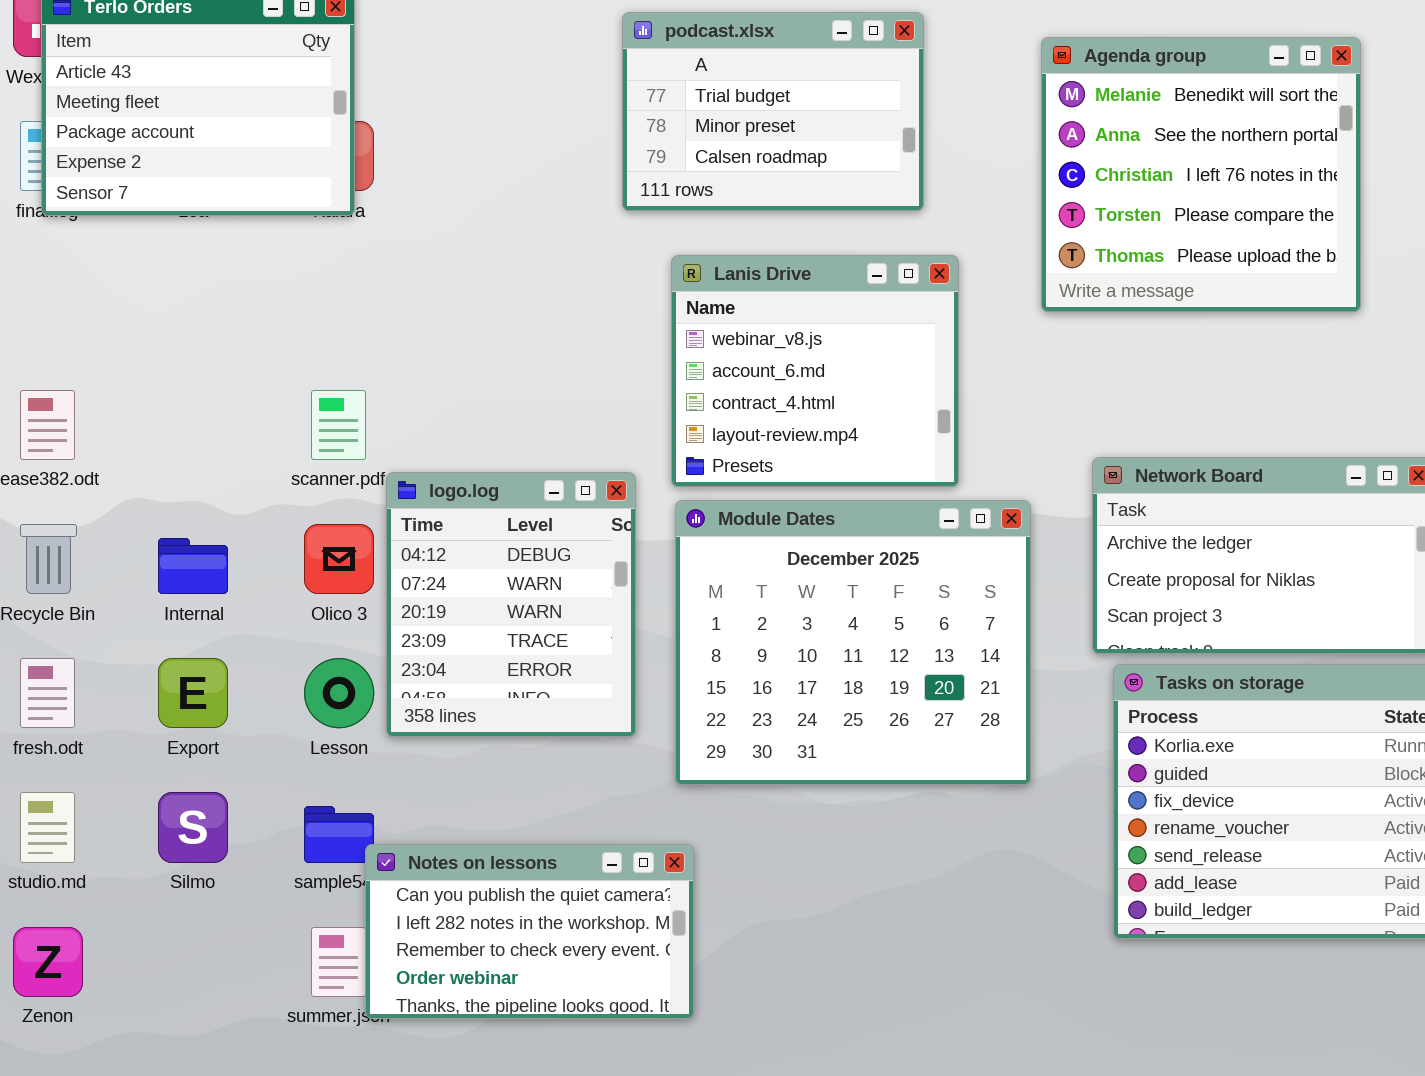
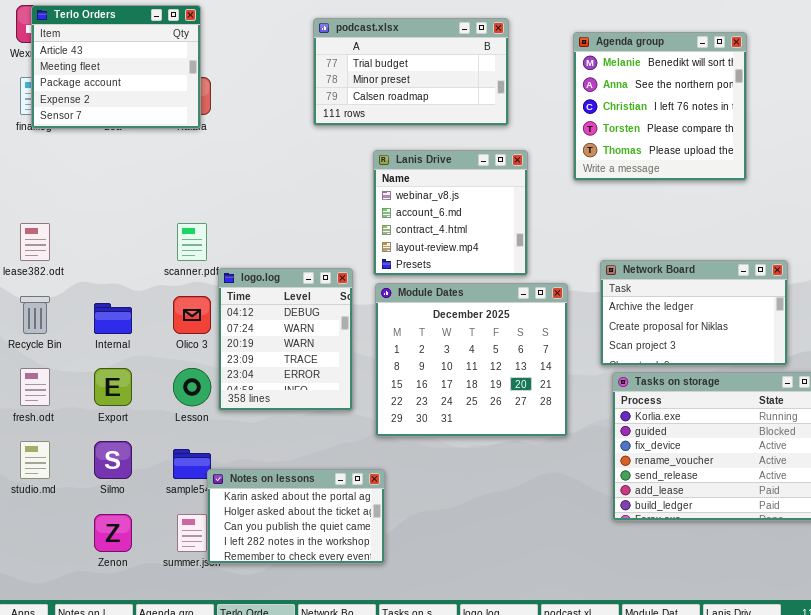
podcast.xlsx: [622,12,924,211] -> [313,18,509,126], resized
Notes on lessons: [365,844,694,1019] -> [207,469,385,564], scrolled up 2 rows
Zenon: [13,927,83,997] -> [94,514,132,552], moved

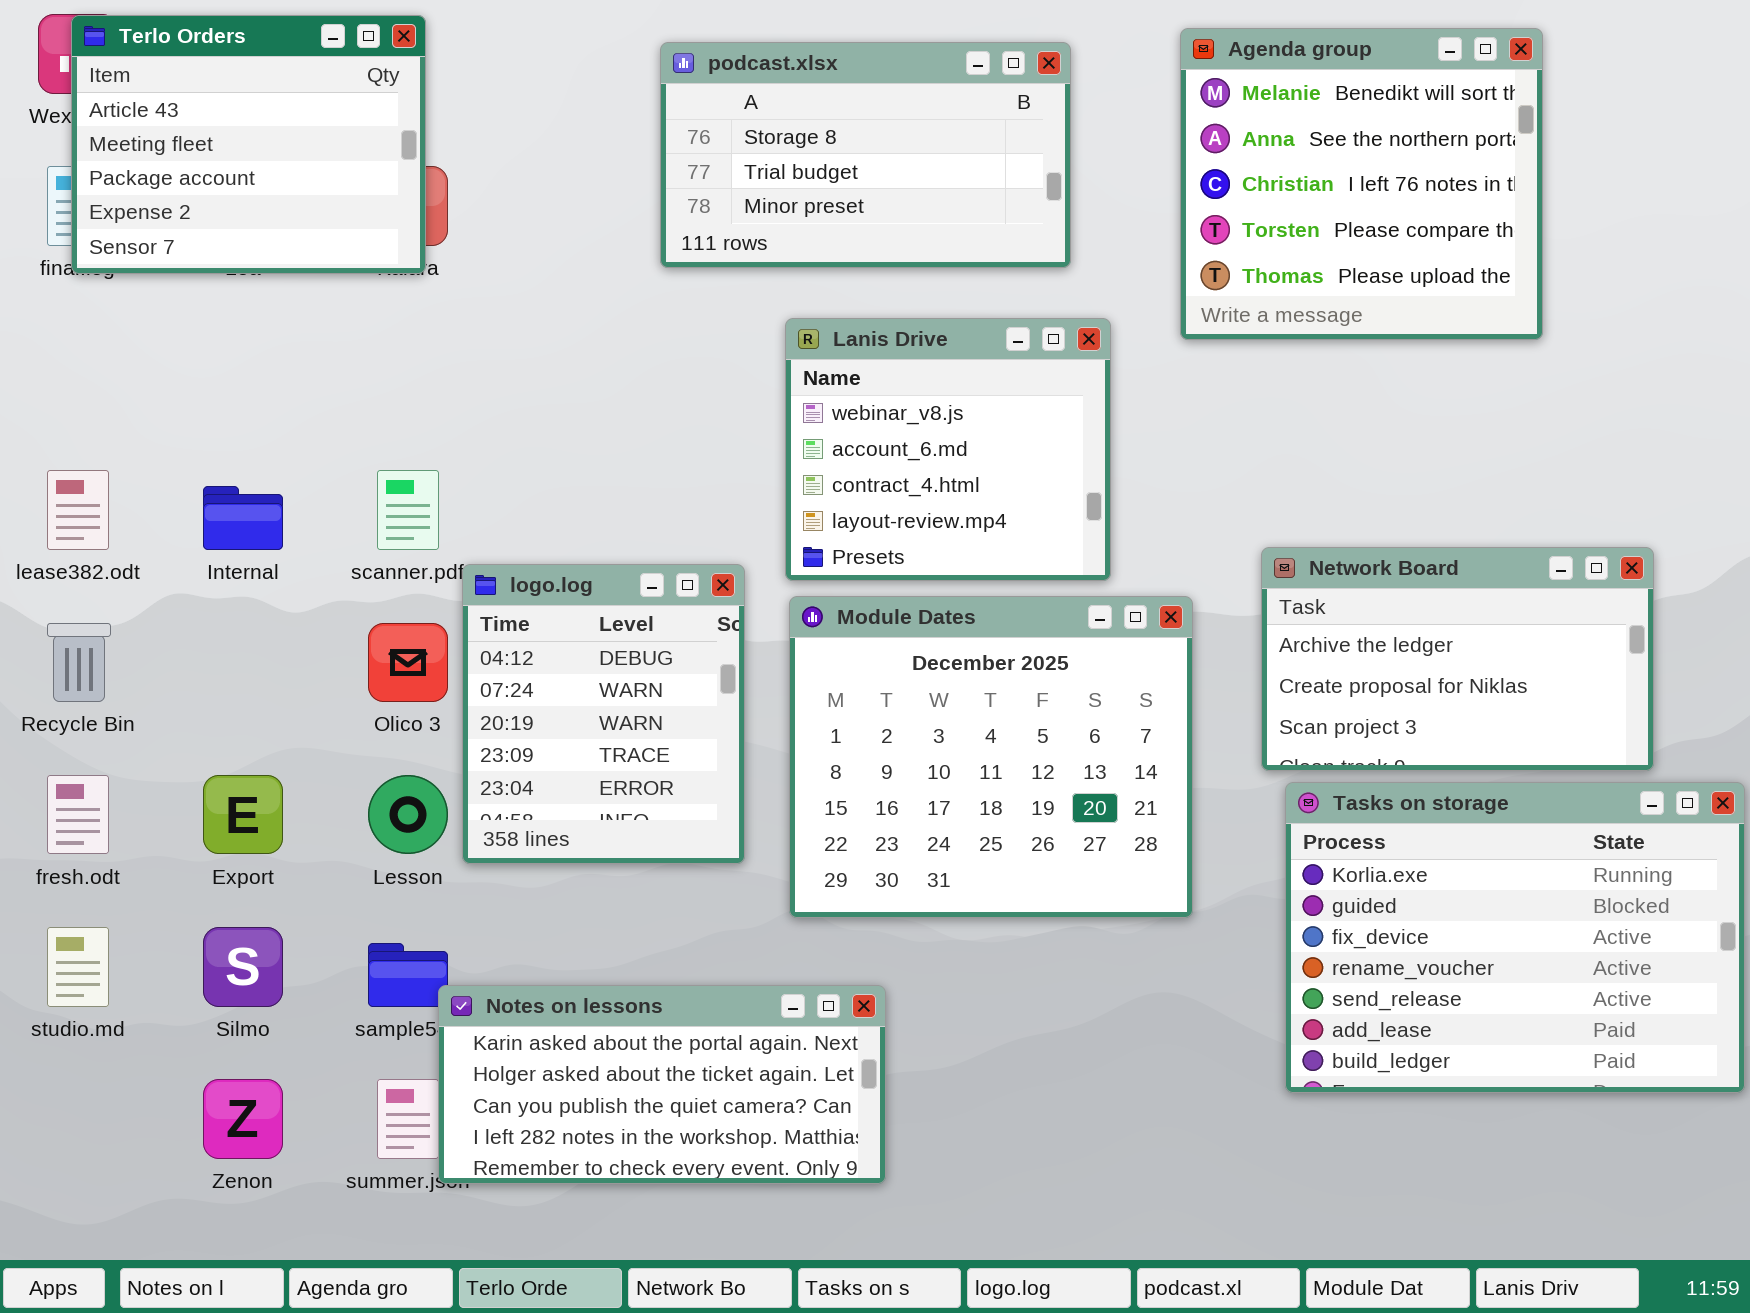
podcast.xlsx: [313,18,509,126] -> [660,42,1071,268], scrolled up 1 row
Agenda group: [573,32,747,181] -> [1180,28,1543,340], moved
Internal: [94,303,132,334] -> [203,486,283,550], moved
Notes on lessons: [207,469,385,564] -> [438,985,886,1184], resized

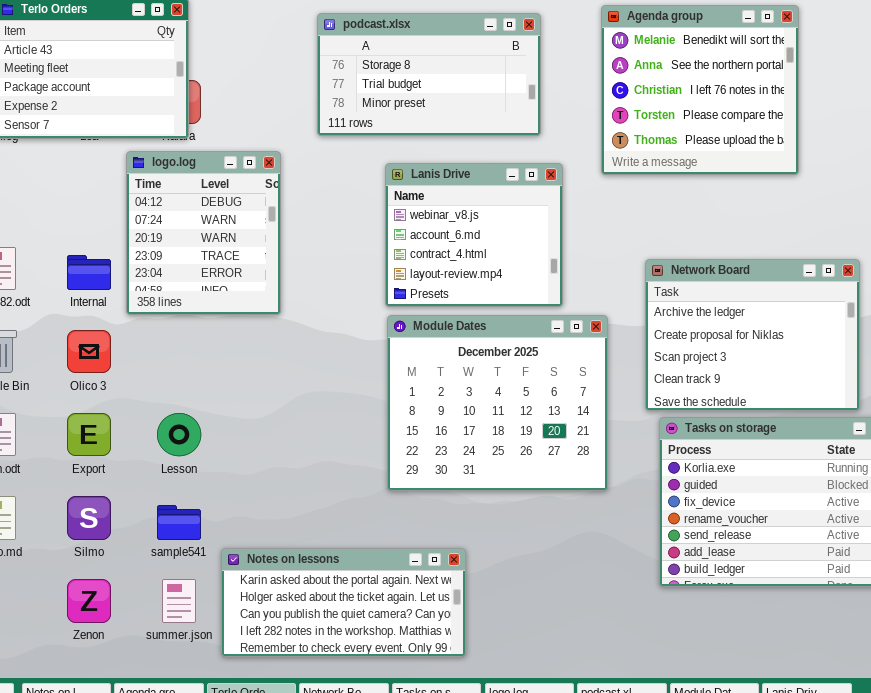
Network Board: [1261,547,1654,771] -> [645,259,860,411], resized
logo.log: [462,564,745,864] -> [126,151,281,315], moved
Olico 3: [368,623,448,702] -> [67,330,111,373], moved
Notes on lessons: [438,985,886,1184] -> [221,548,466,657], moved

